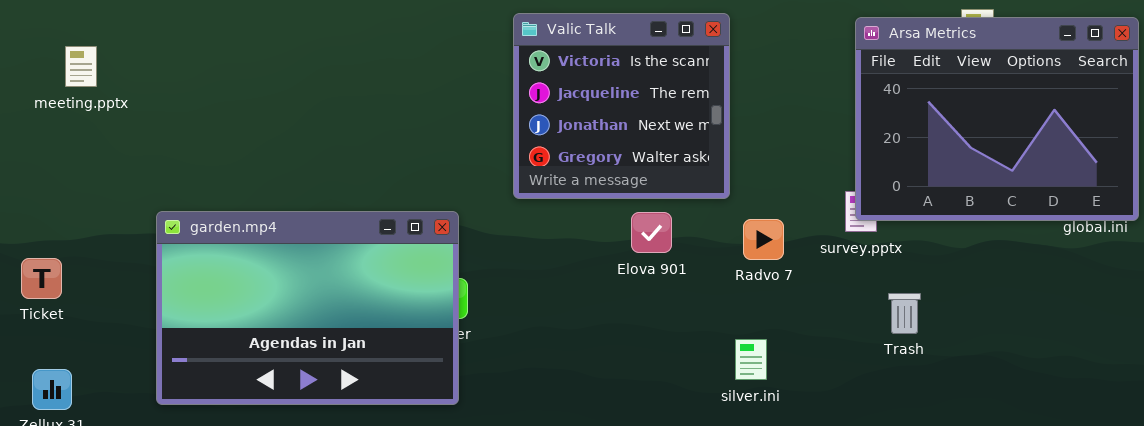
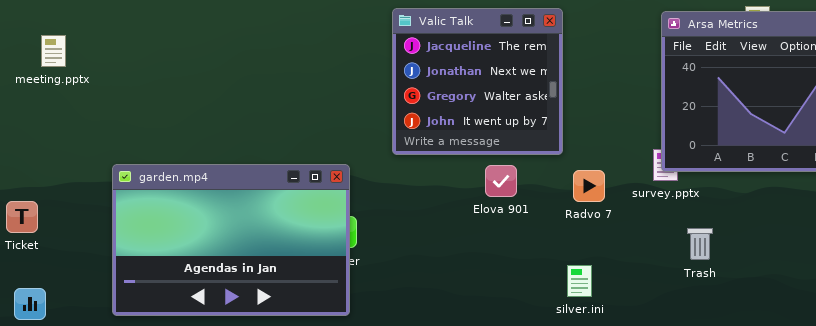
Valic Talk: [513,13,730,199] -> [392,8,563,155], scrolled down 1 row

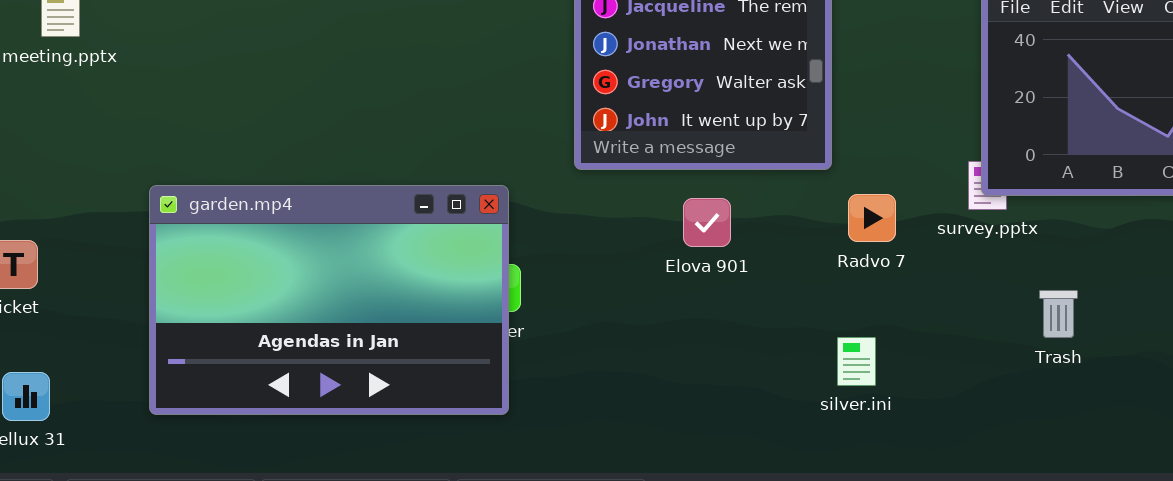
Elova 901: [485,165,517,197] -> [683,198,731,247], moved
Trash: [687,228,713,260] -> [1039,290,1078,338], moved

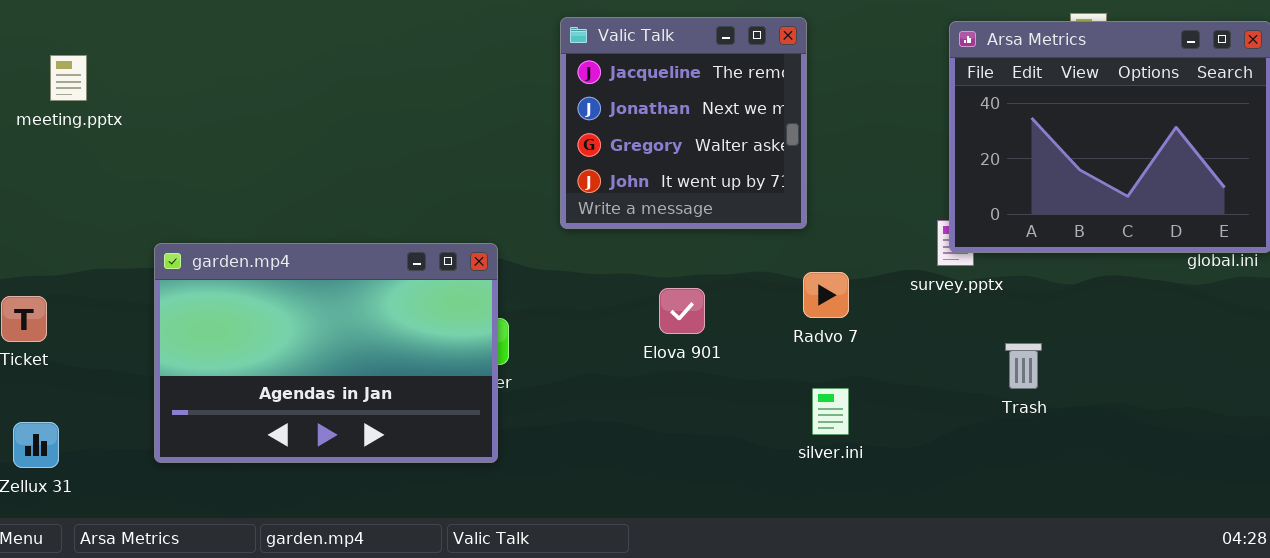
Radvo 7: [848,194,896,242] -> [803,272,849,318], moved
Elova 901: [683,198,731,247] -> [659,288,705,334], moved

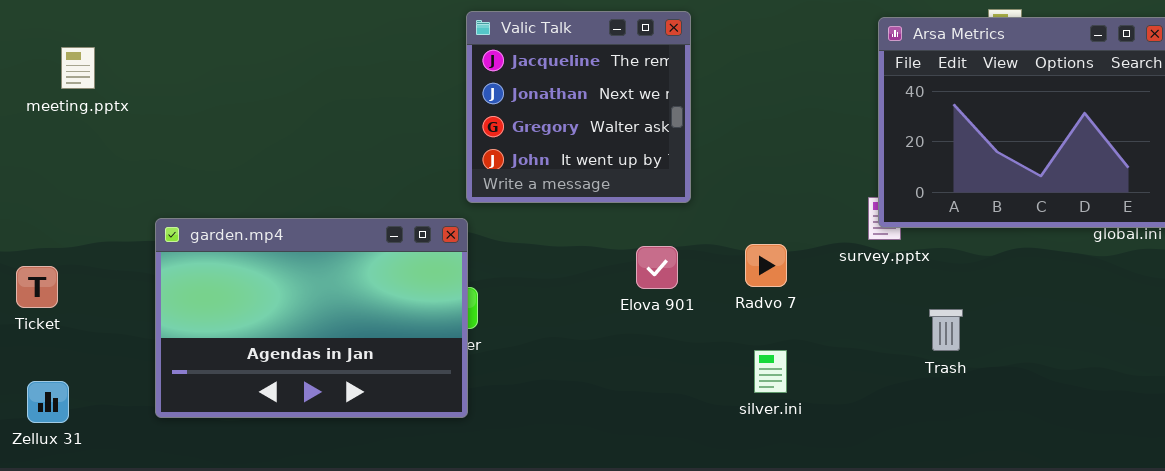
Valic Talk: [560,17,807,229] -> [466,11,691,203], moved
Elova 901: [659,288,705,334] -> [636,246,678,289], moved

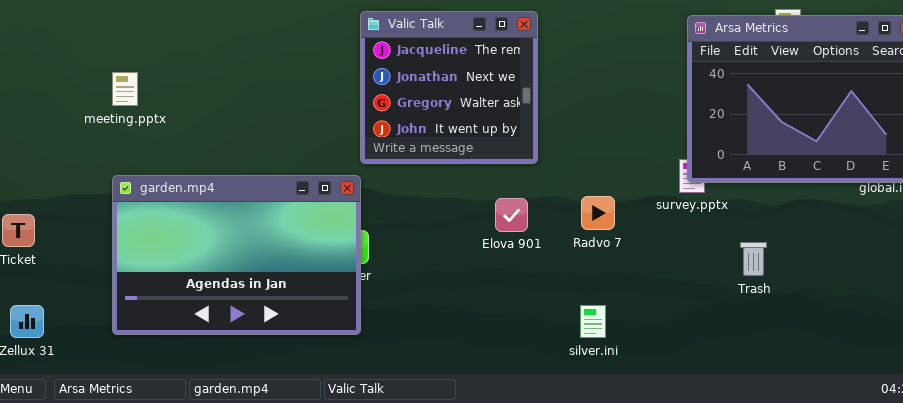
meeting.pptx: [61,47,95,89] -> [112,72,138,106], moved
Trash: [929,309,963,351] -> [740,242,767,276], moved
silver.ini: [754,350,787,393] -> [580,305,606,338], moved

